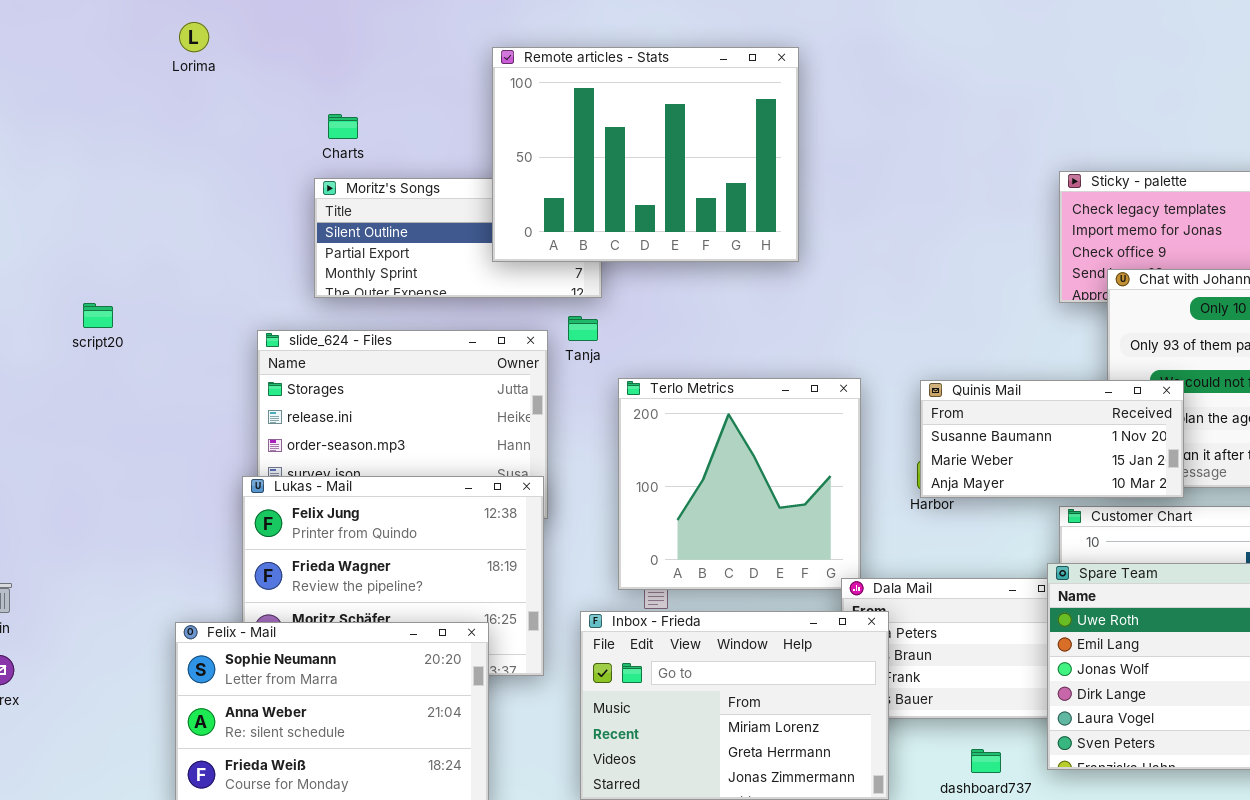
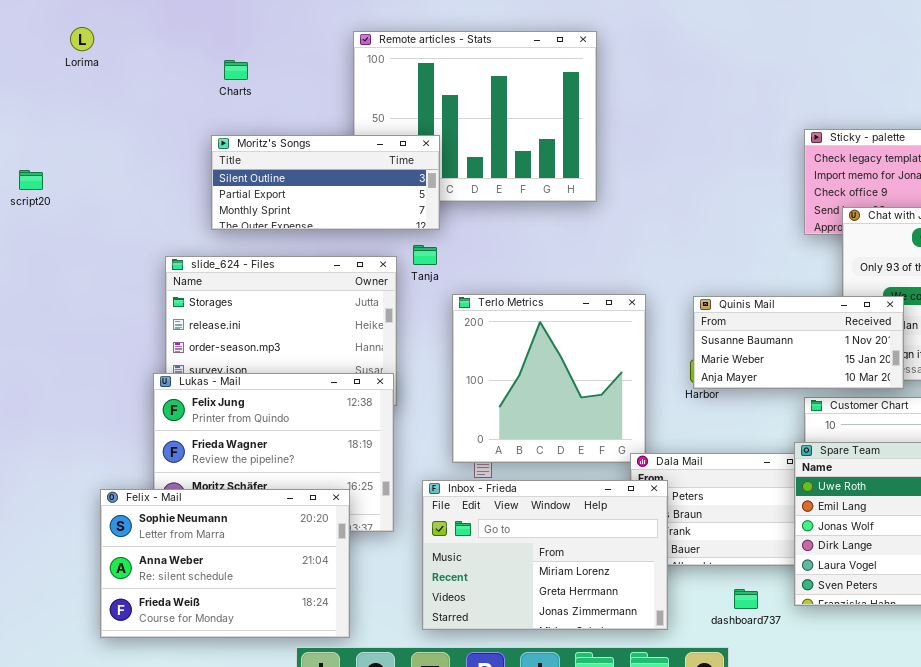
Lorima: [179,22,209,52] -> [70,27,94,51], moved
Charts: [328,114,358,139] -> [224,60,248,80], moved
Moritz's Songs: [314,178,602,298] -> [211,135,440,230], raised
script20: [83,303,113,328] -> [19,170,43,190], moved

